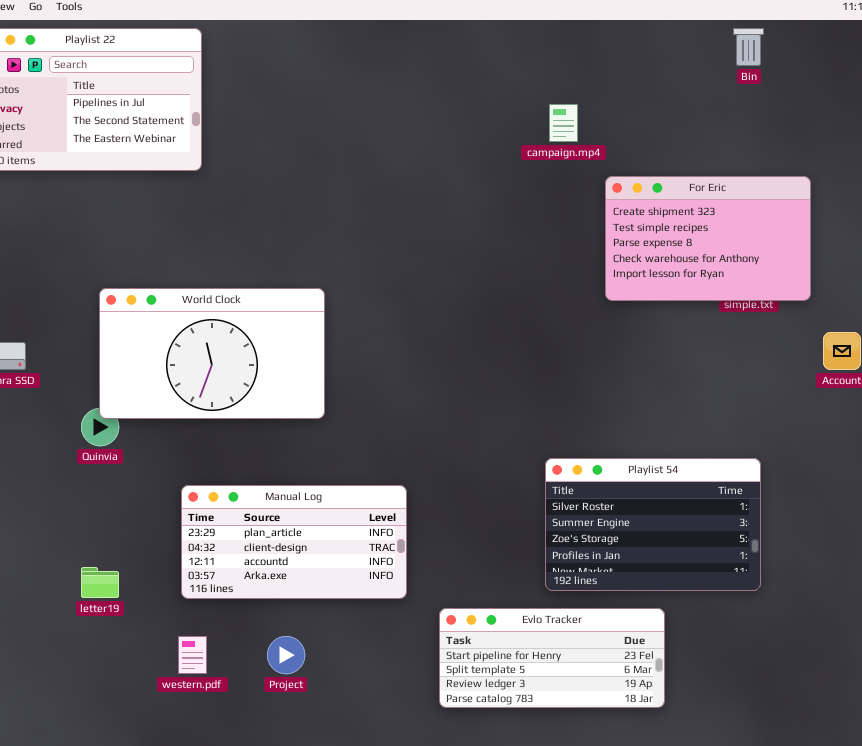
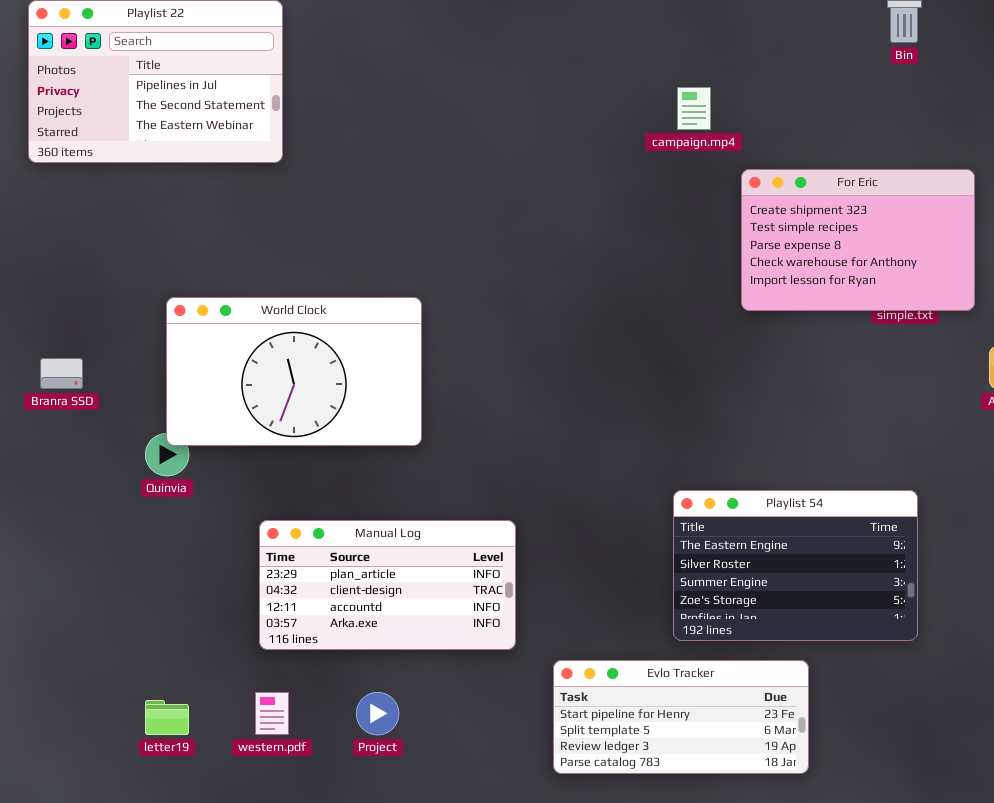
Playlist 54: [545,458,761,591] -> [673,490,918,641], scrolled up 1 row
letter19: [81,567,119,598] -> [145,700,189,735], moved

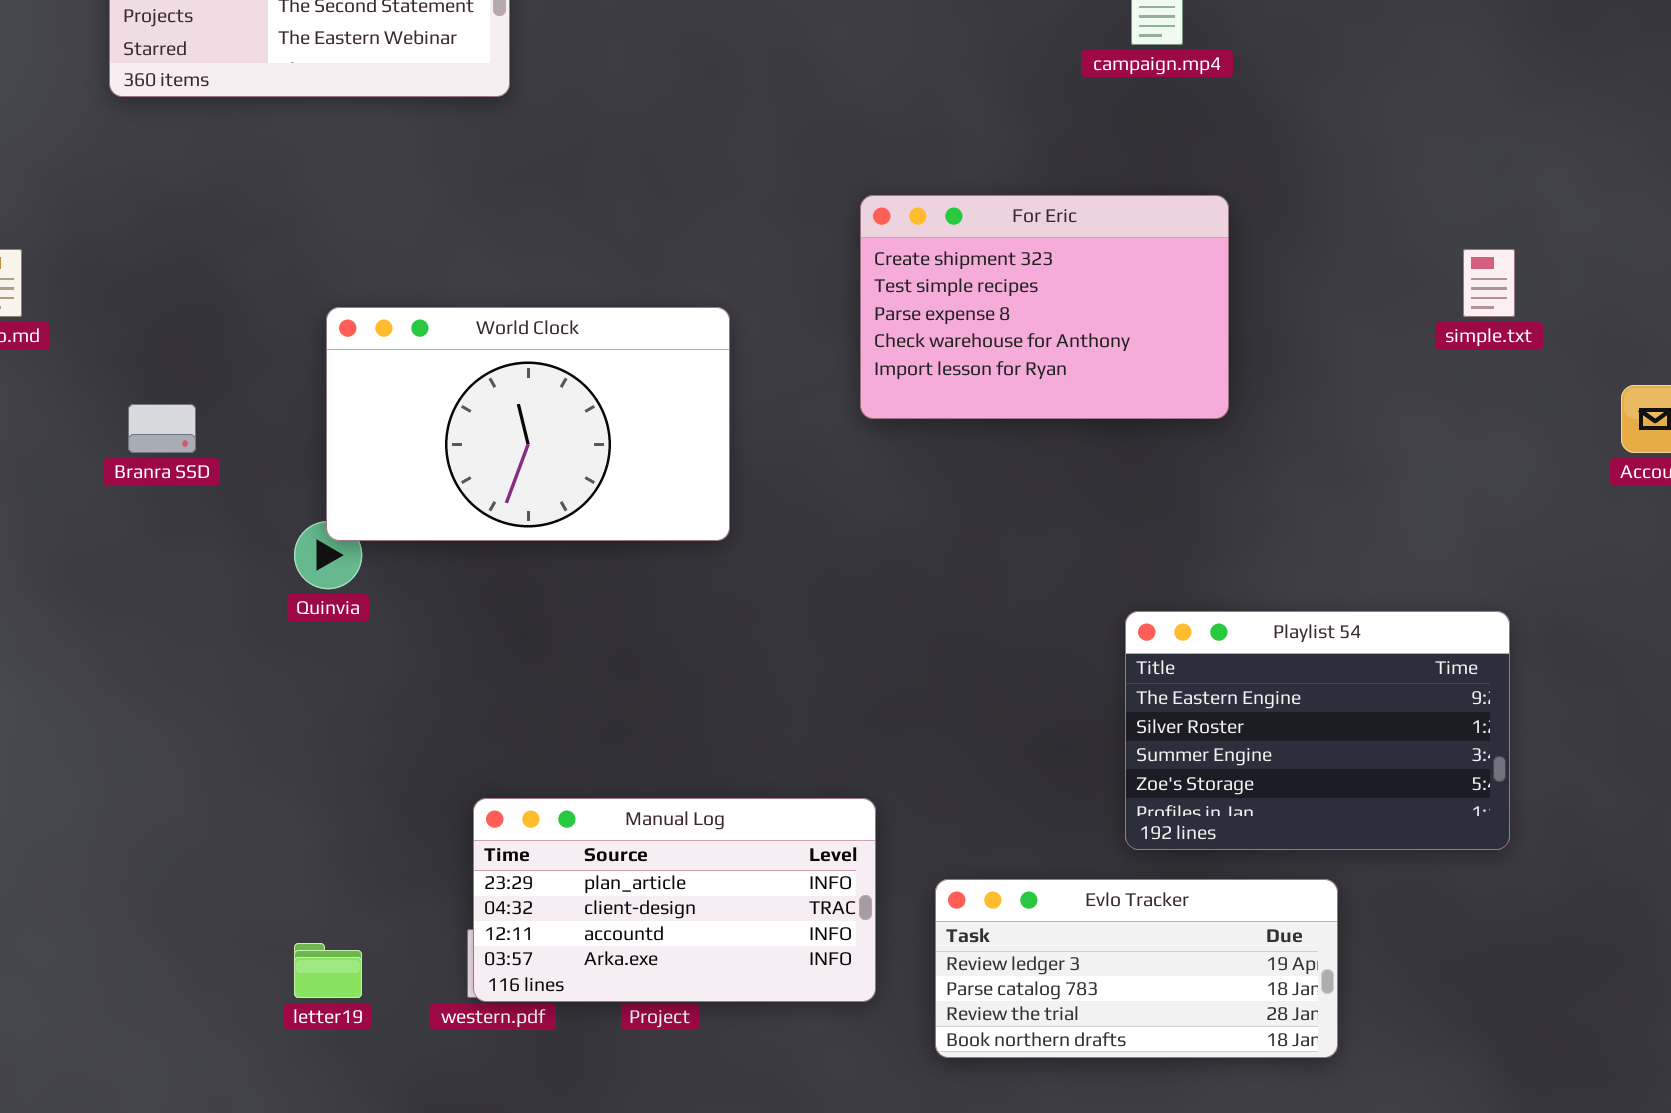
For Eric: [741,169,975,311] -> [860,195,1229,419], moved
Manual Log: [259,520,516,650] -> [473,798,876,1002], moved
Evlo Tracker: [553,660,809,774] -> [935,879,1338,1058], scrolled down 2 rows

